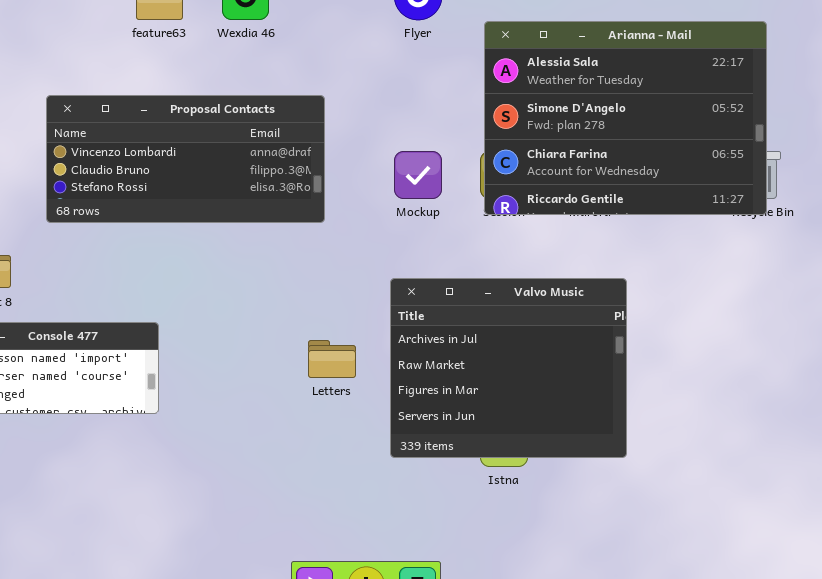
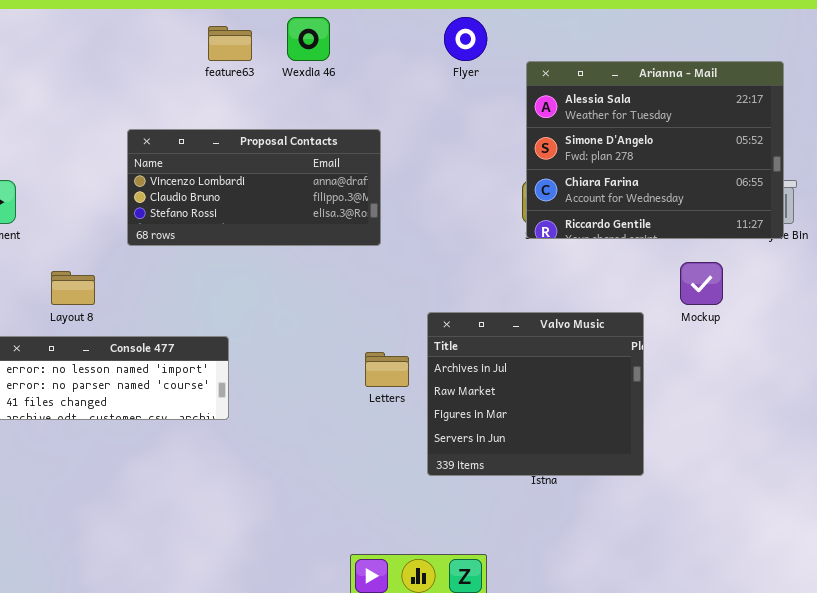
Mockup: [394,151,442,199] -> [680,262,723,305], moved
Valvo Music: [390,278,627,458] -> [427,312,644,476], moved

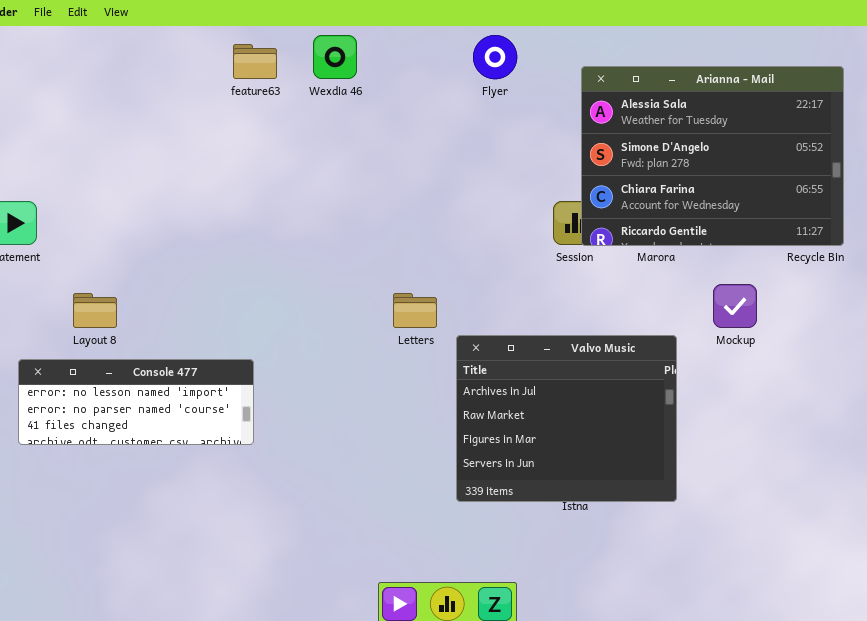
Arianna - Mail: [526,61,784,239] -> [581,66,844,246], moved
Proposal Contacts: [127,129,381,246] -> none, closed
Letters: [365,352,409,387] -> [393,293,437,328], moved

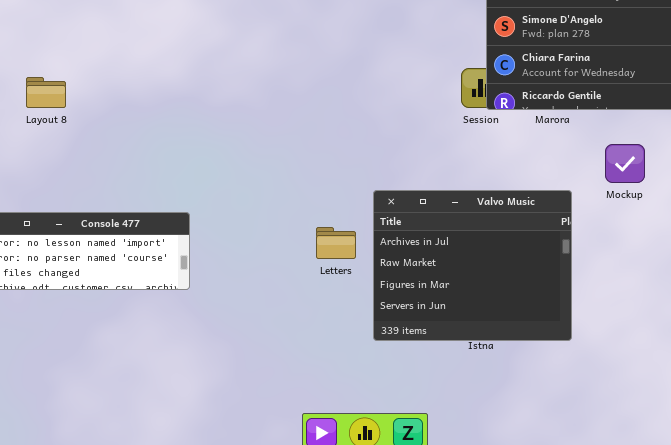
Layout 8: [73,293,117,328] -> [26,77,66,108], moved
Letters: [393,293,437,328] -> [316,227,356,259], moved

